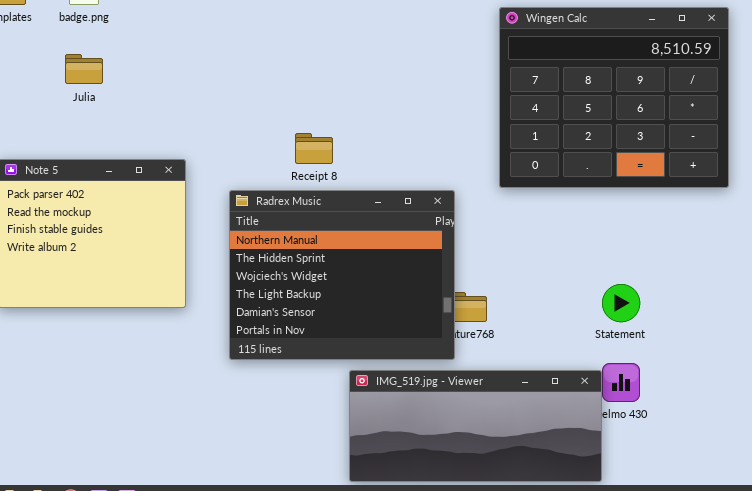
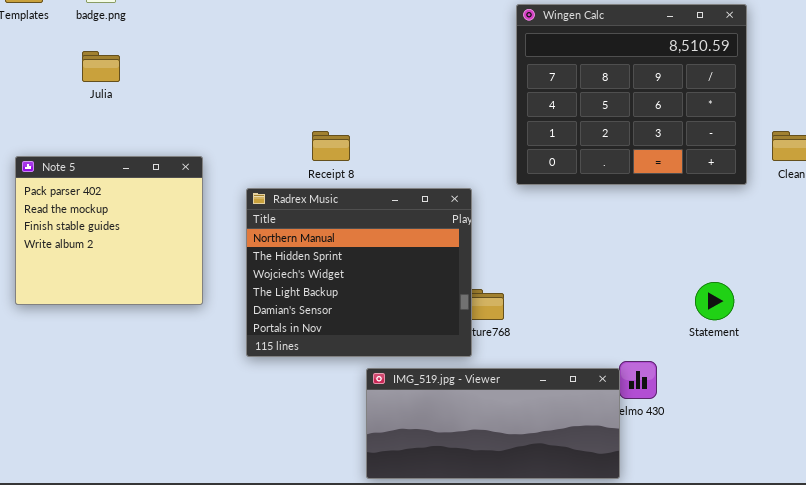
Statement: [602,284,640,322] -> [695,282,734,320], moved

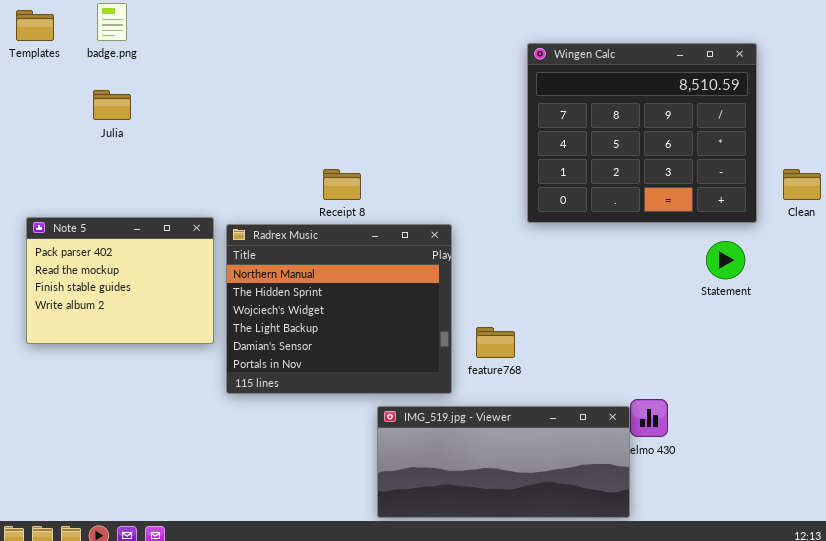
Note 5: [15,156,203,305] -> [26,217,214,344], resized
Radrex Music: [246,188,472,357] -> [226,224,452,394], moved
Statement: [695,282,734,320] -> [706,241,745,279], moved

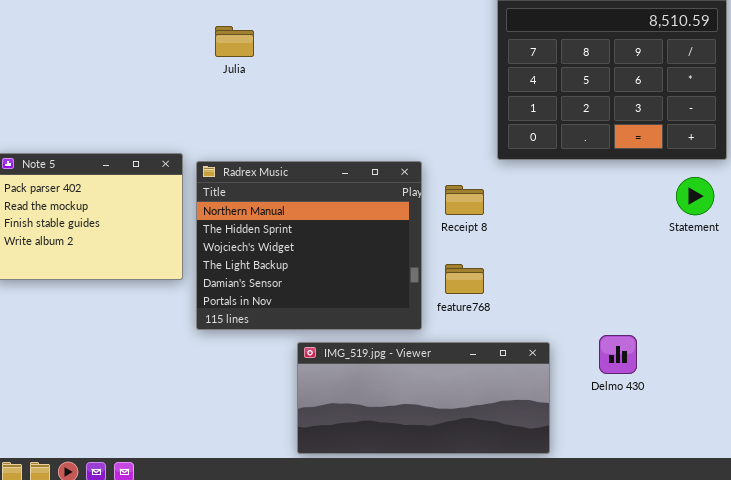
Julia: [93,90,131,120] -> [215,26,254,57], moved
Receipt 8: [323,169,361,200] -> [445,185,484,215], moved
IMG_519.jpg - Viewer: [377,406,630,518] -> [297,342,550,454], moved

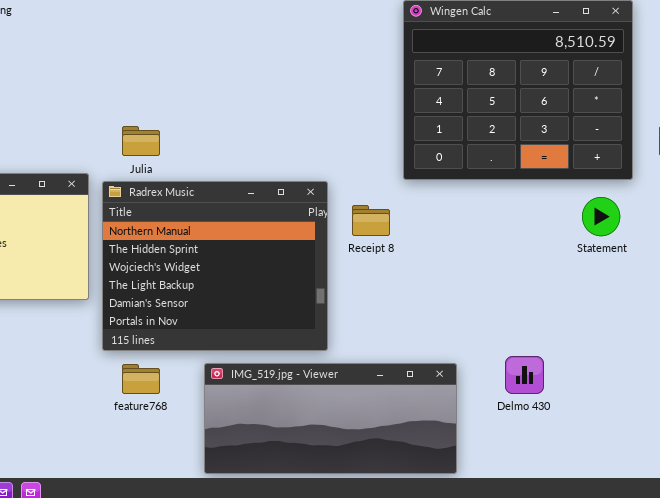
Julia: [215,26,254,57] -> [122,126,160,156], moved
feature768: [445,264,484,294] -> [122,364,160,394], moved

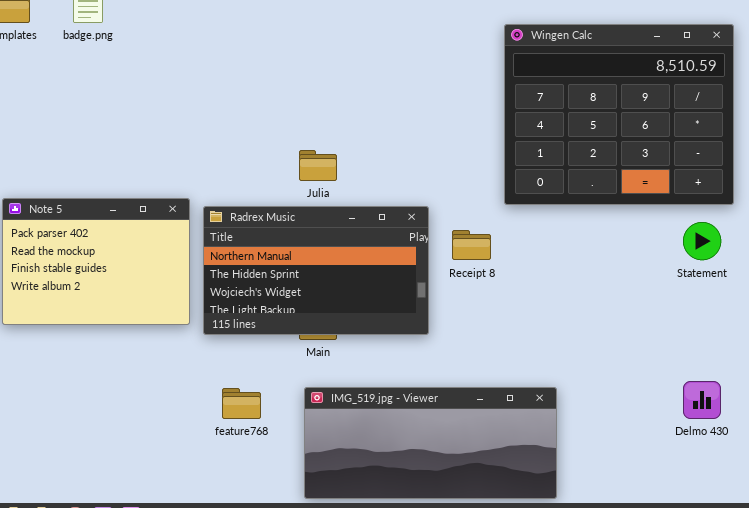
Julia: [122,126,160,156] -> [299,150,337,181], moved
Radrex Music: [102,181,328,351] -> [203,206,429,335], resized
Delmo 430: [505,356,544,394] -> [683,381,721,419], moved

